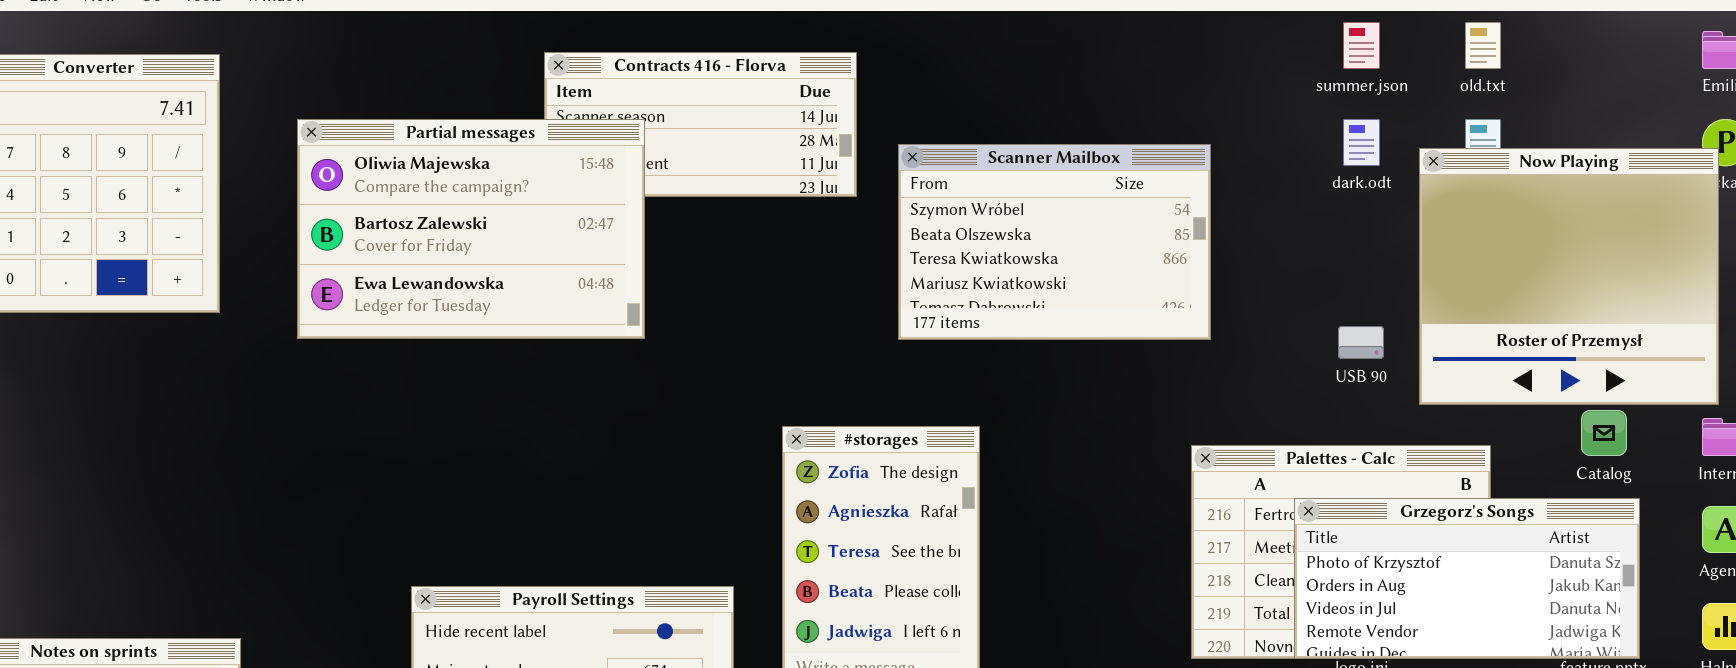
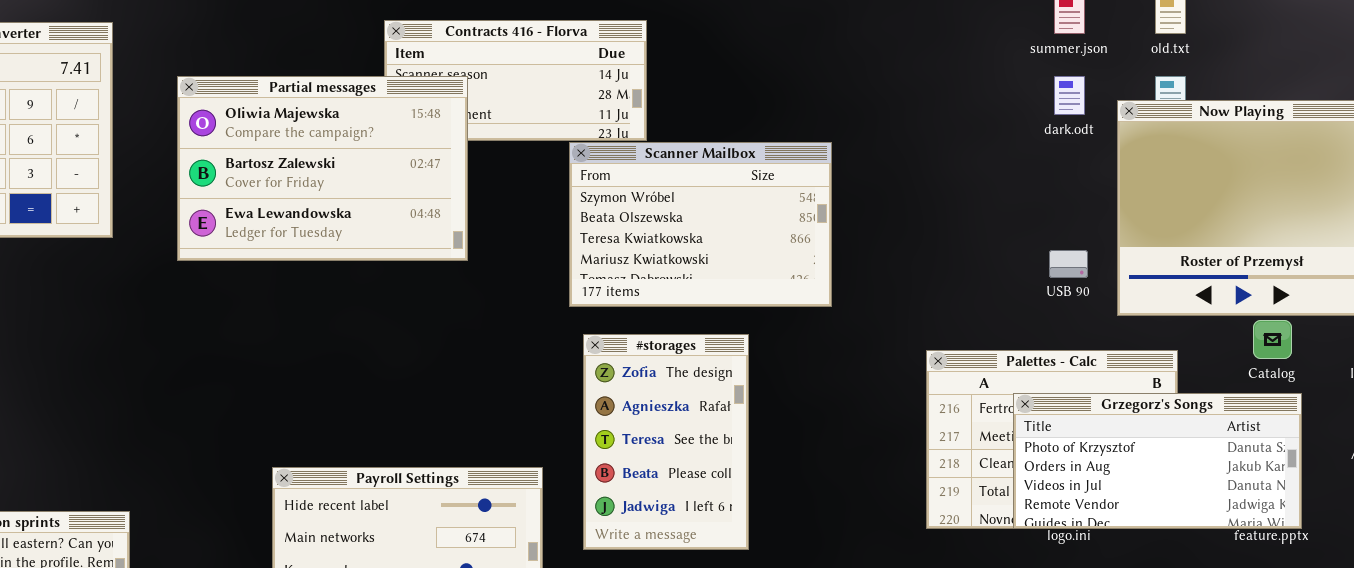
Scanner Mailbox: [898,144,1211,340] -> [569,142,832,307], moved

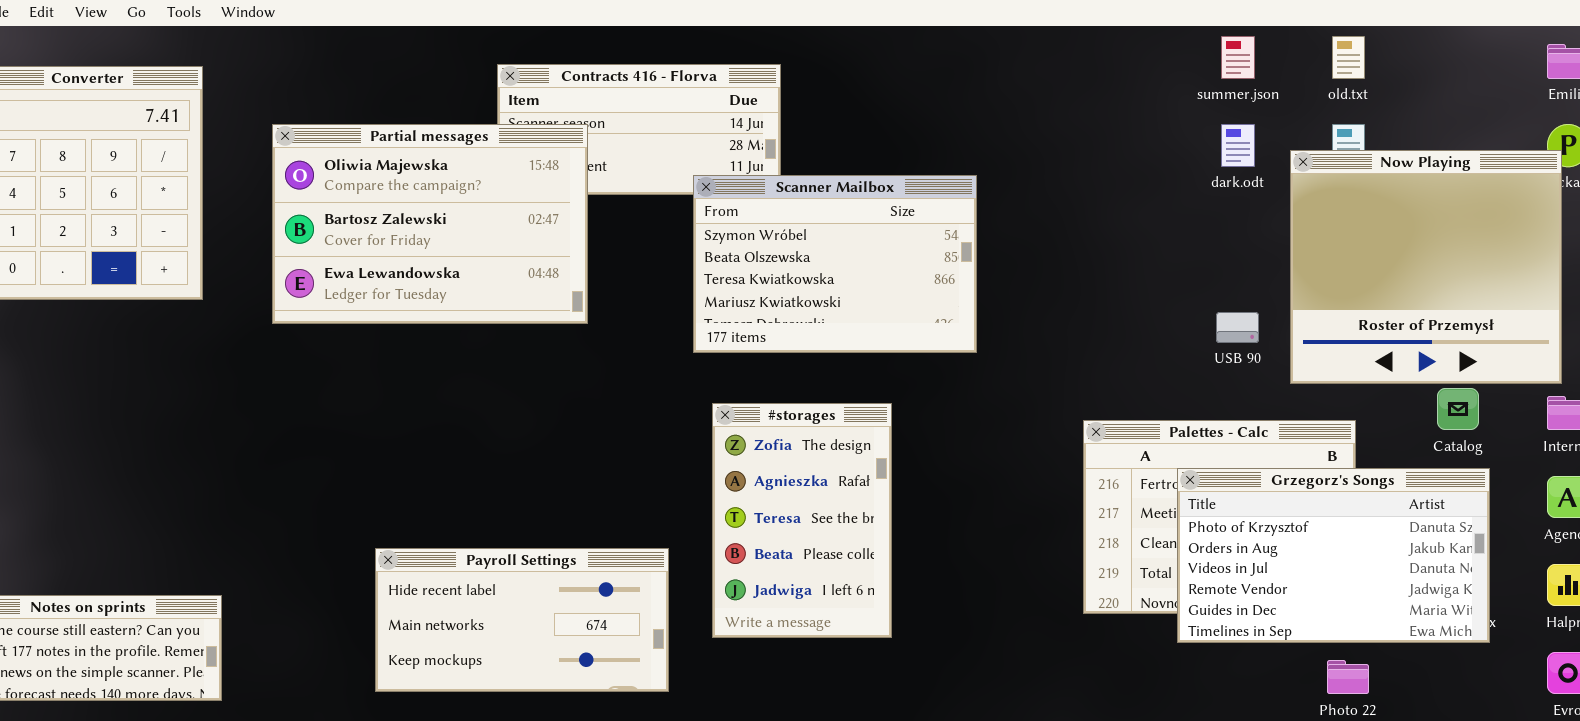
Scanner Mailbox: [569,142,832,307] -> [693,175,977,353], moved
Grzegorz's Songs: [1013,393,1302,529] -> [1177,468,1490,643], resized

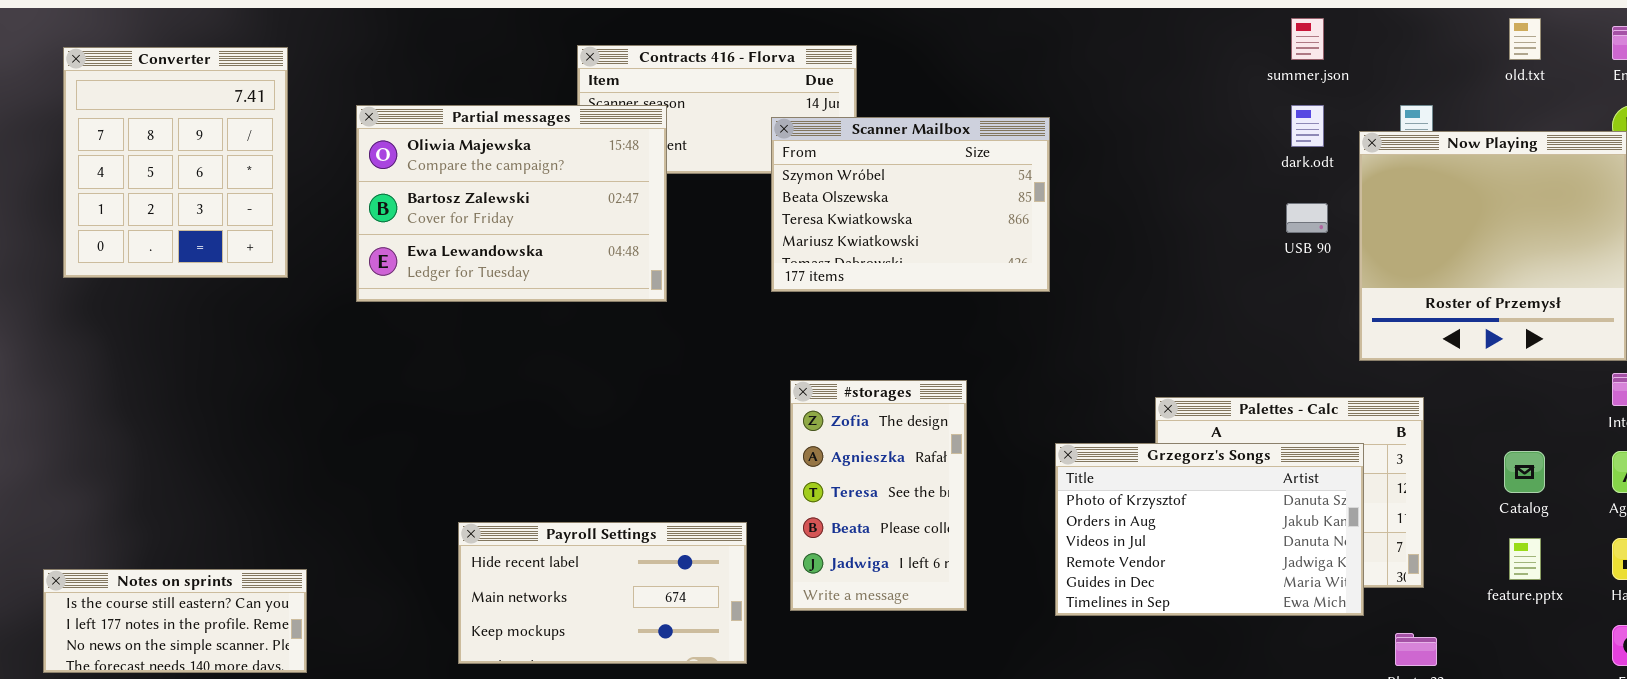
old.txt: [1332,36,1365,79] -> [1509,18,1541,60], moved
Scanner Mailbox: [693,175,977,353] -> [771,117,1050,292], moved
USB 90: [1216,312,1259,343] -> [1286,203,1328,233], moved
Catalog: [1437,388,1479,430] -> [1504,451,1545,493], moved
Grzegorz's Songs: [1177,468,1490,643] -> [1055,443,1364,616], moved

